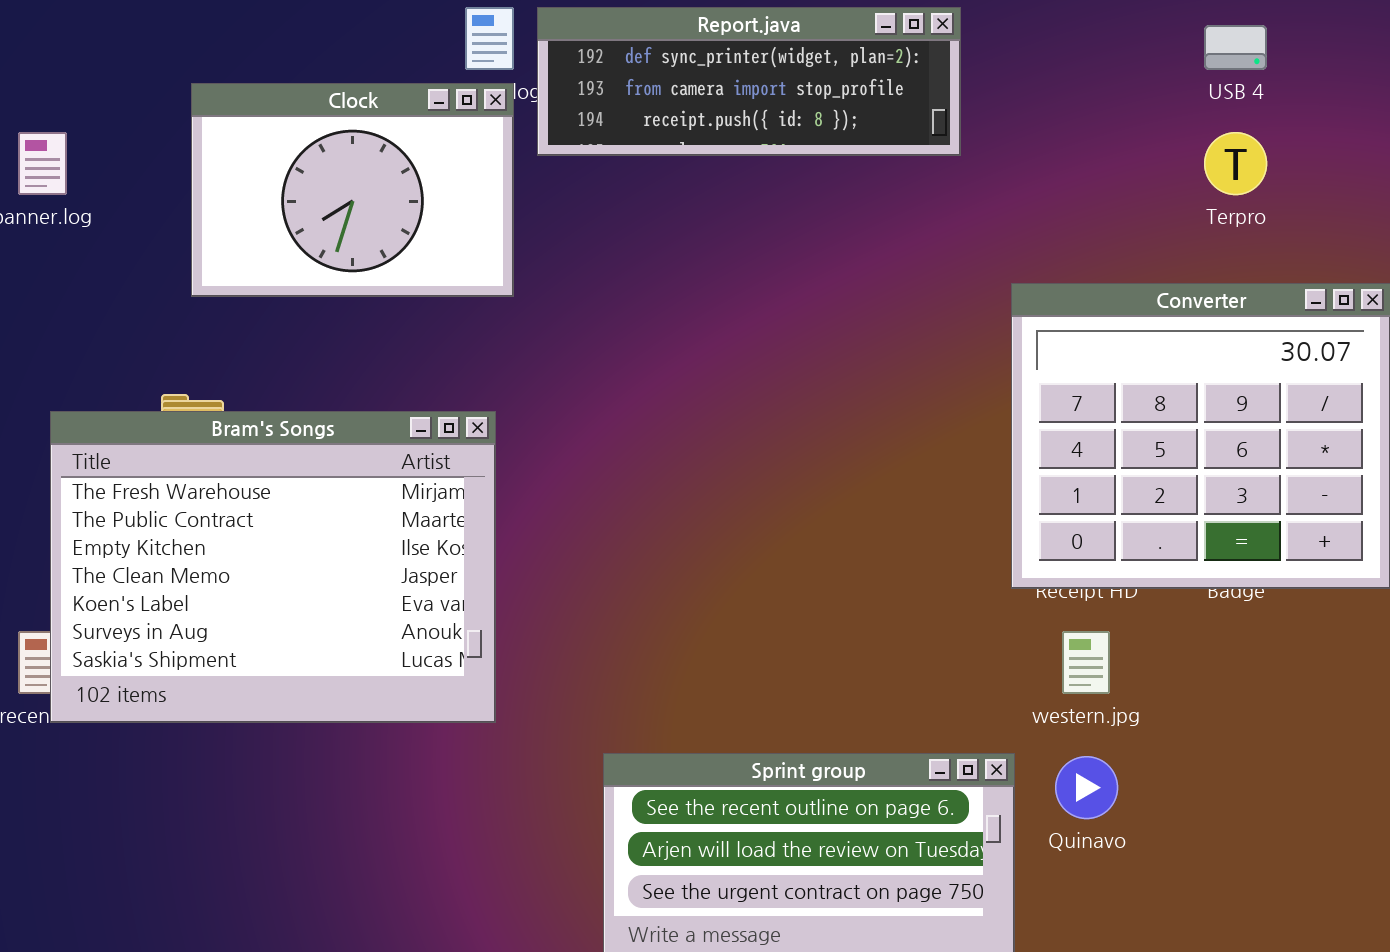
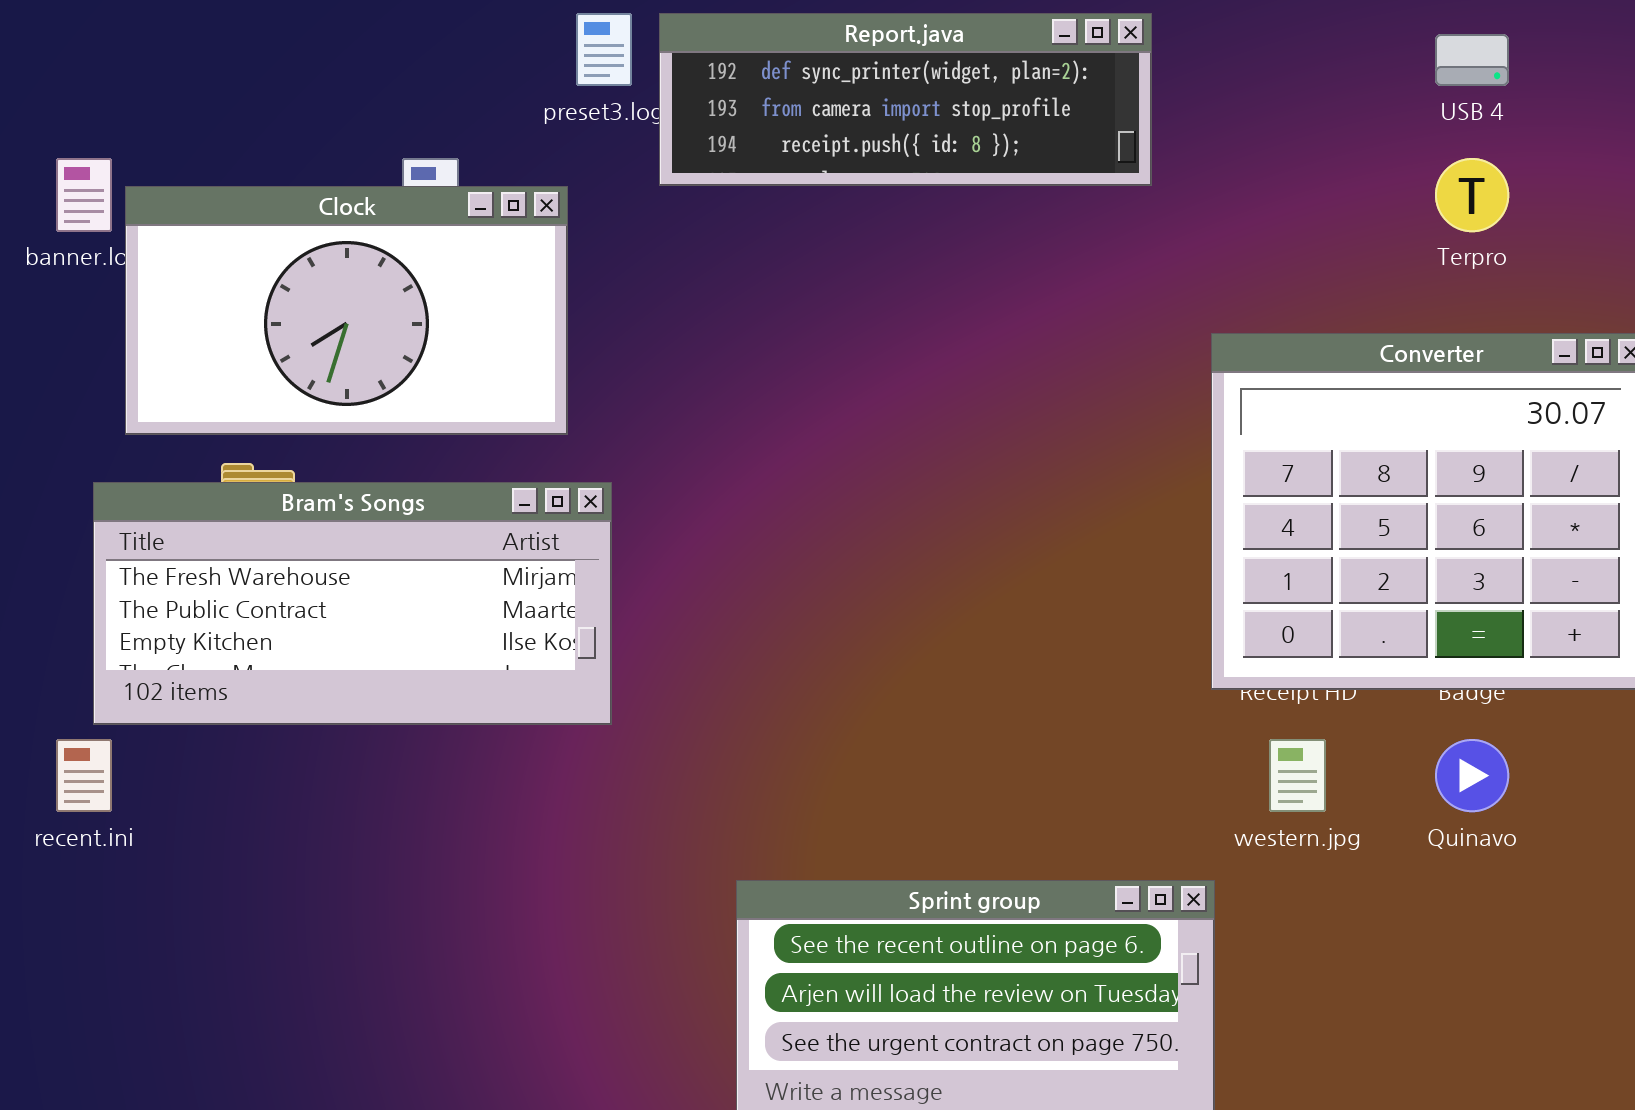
Clock: [191,83,514,297] -> [125,186,568,435], moved, resized
Bram's Songs: [50,411,496,723] -> [93,482,612,725], resized
Quinavo: [1055,756,1118,819] -> [1435,739,1509,812], moved

